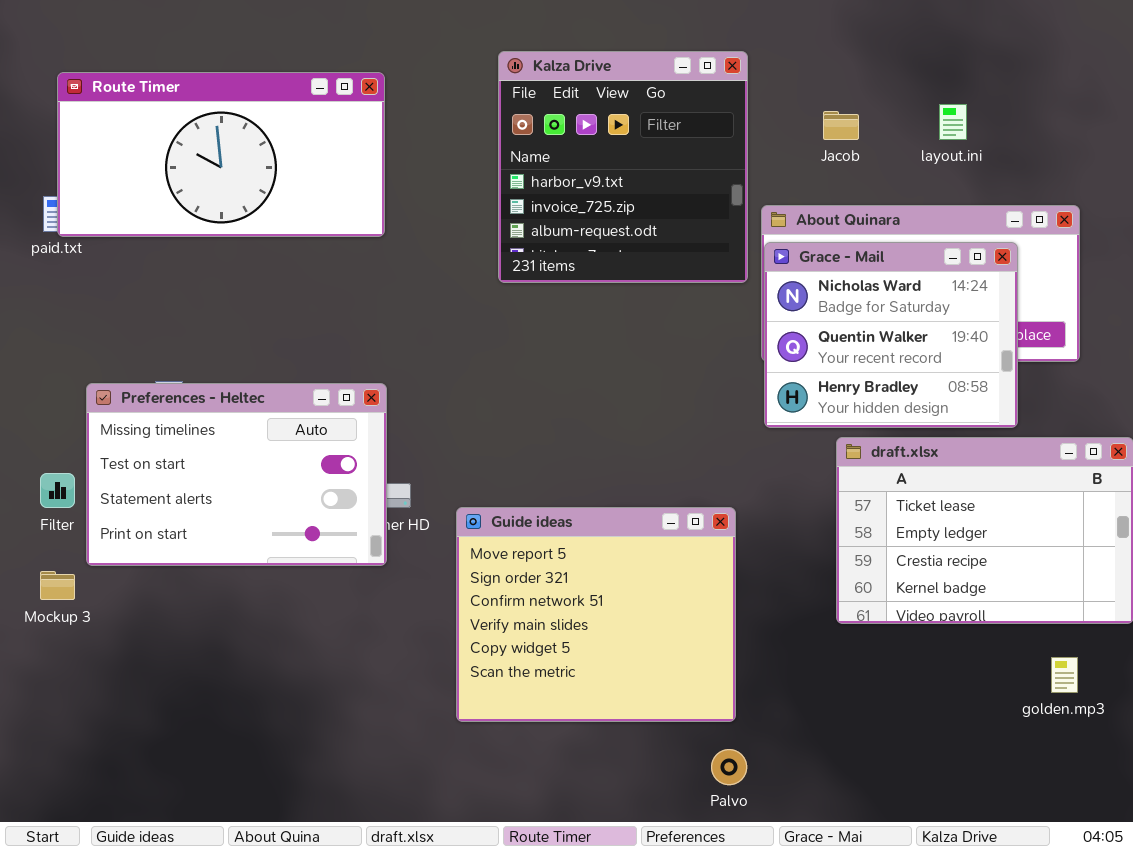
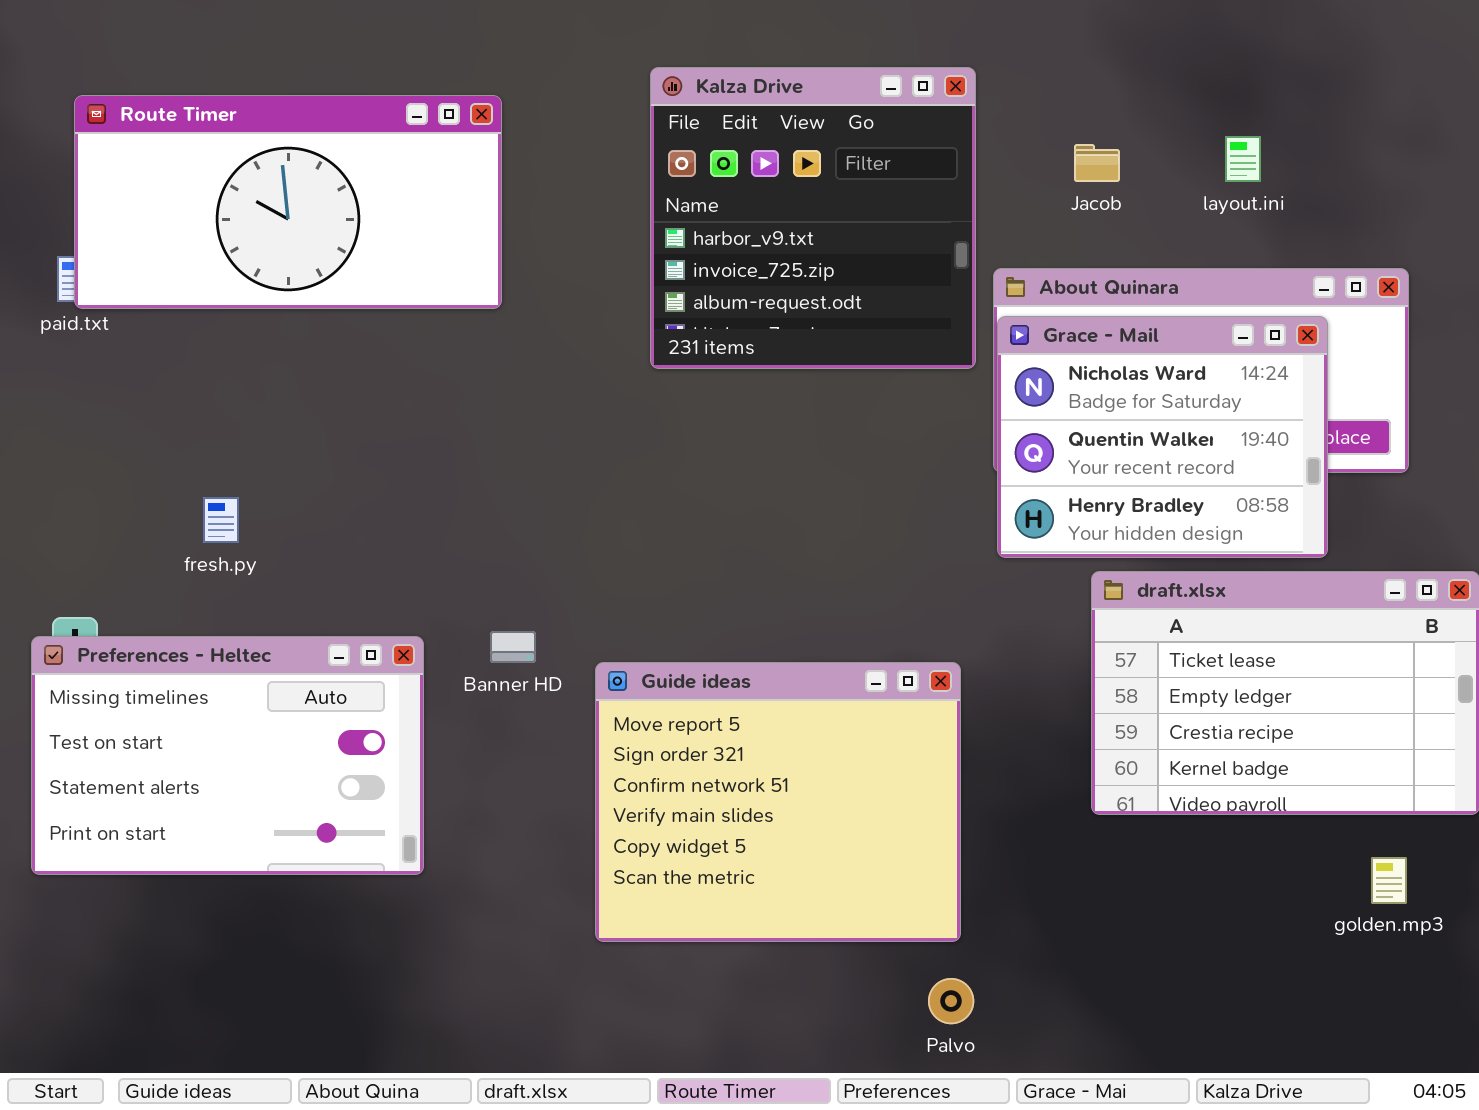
Preferences - Heltec: [86,383,387,566] -> [31,636,424,875], moved

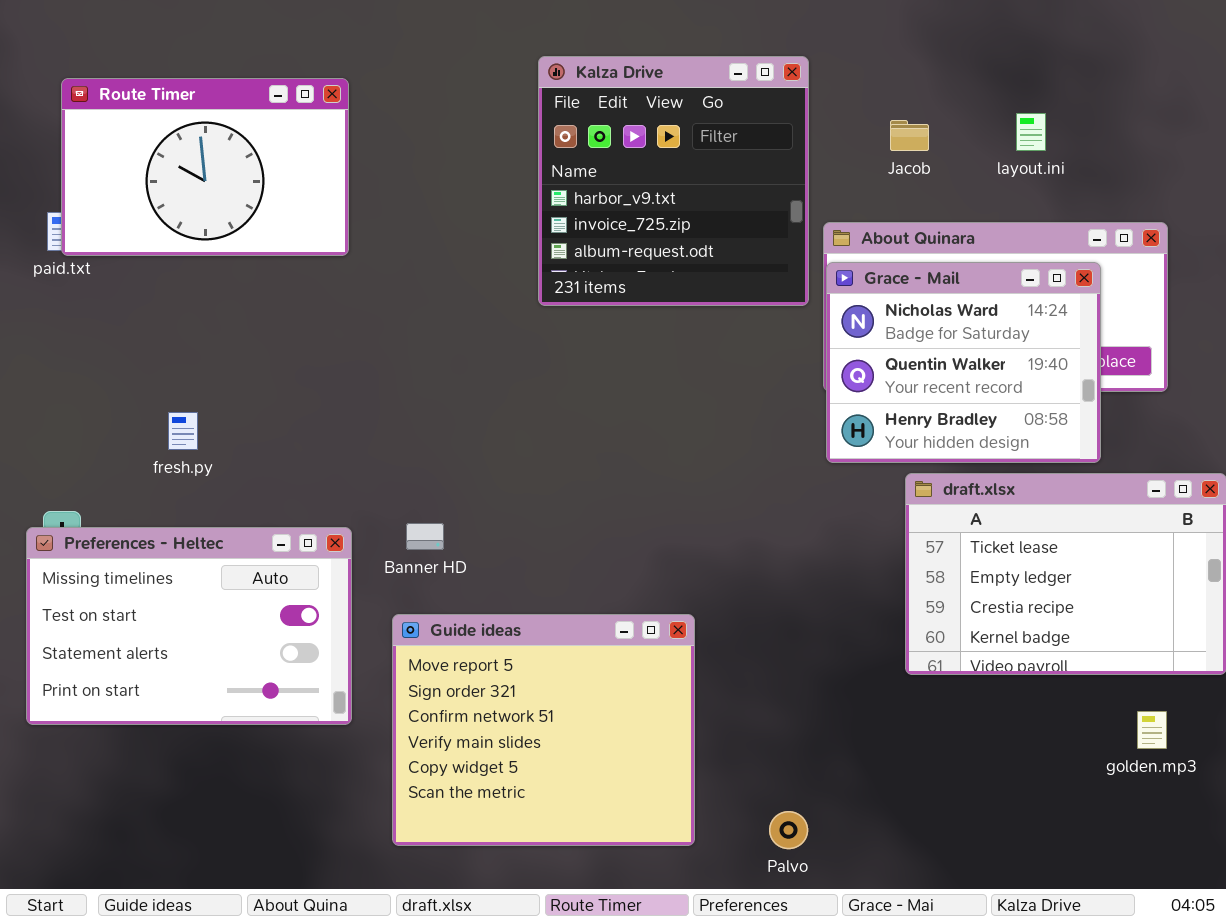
Route Timer: [74,95,502,309] -> [61,78,349,256], resized
Guide ideas: [595,662,961,942] -> [392,614,695,846], moved

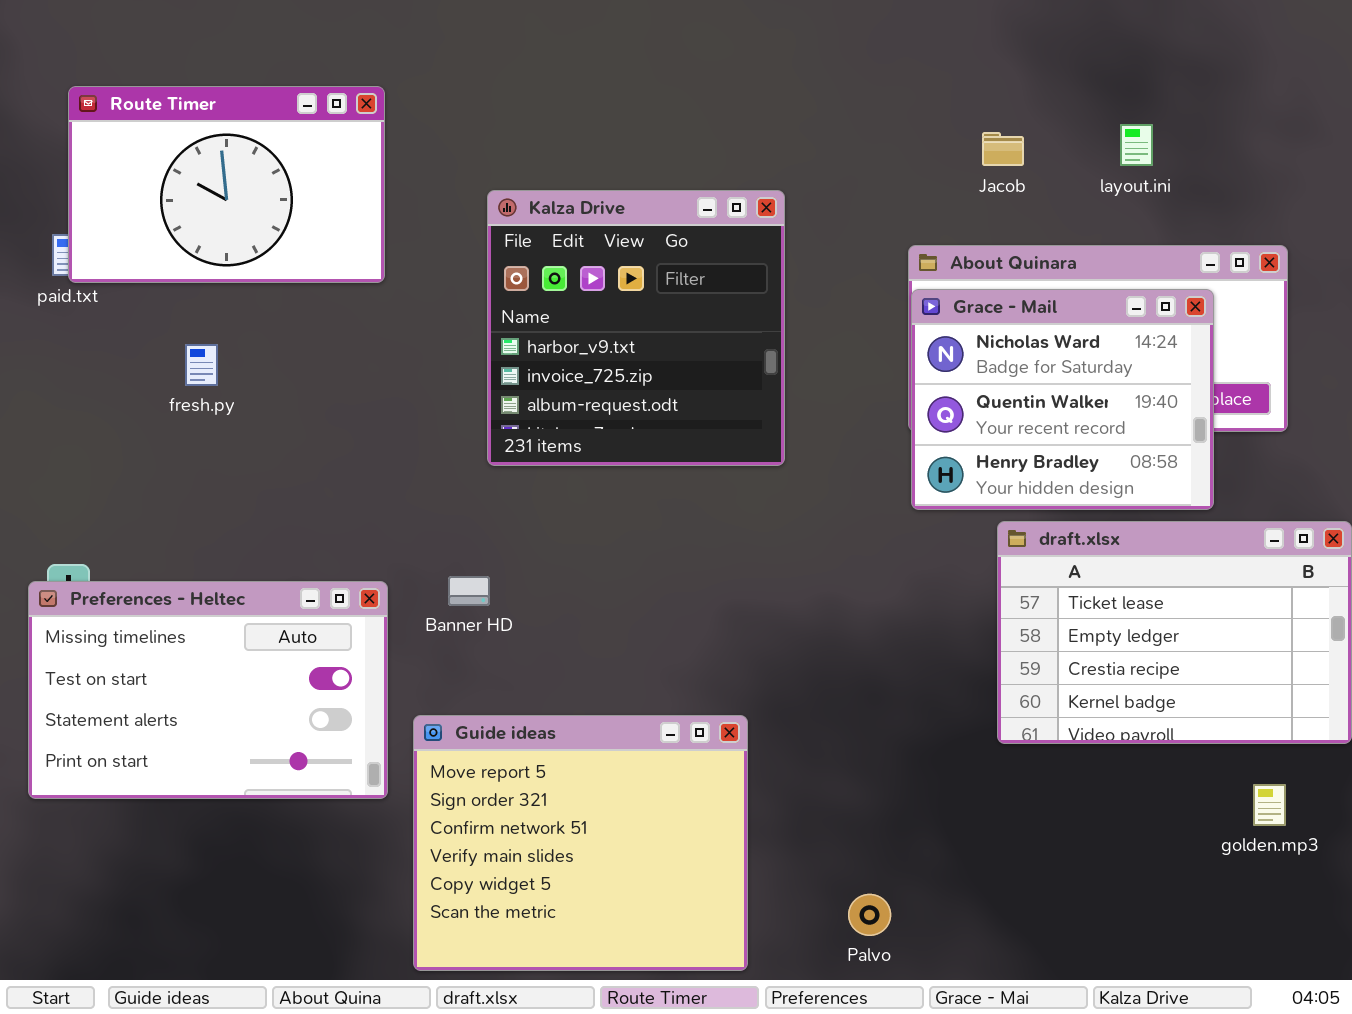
Kalza Drive: [538,56,809,306] -> [487,190,785,466], moved
fresh.py: [168,412,198,450] -> [185,344,218,386], moved
Guide ideas: [392,614,695,846] -> [413,715,748,971], moved

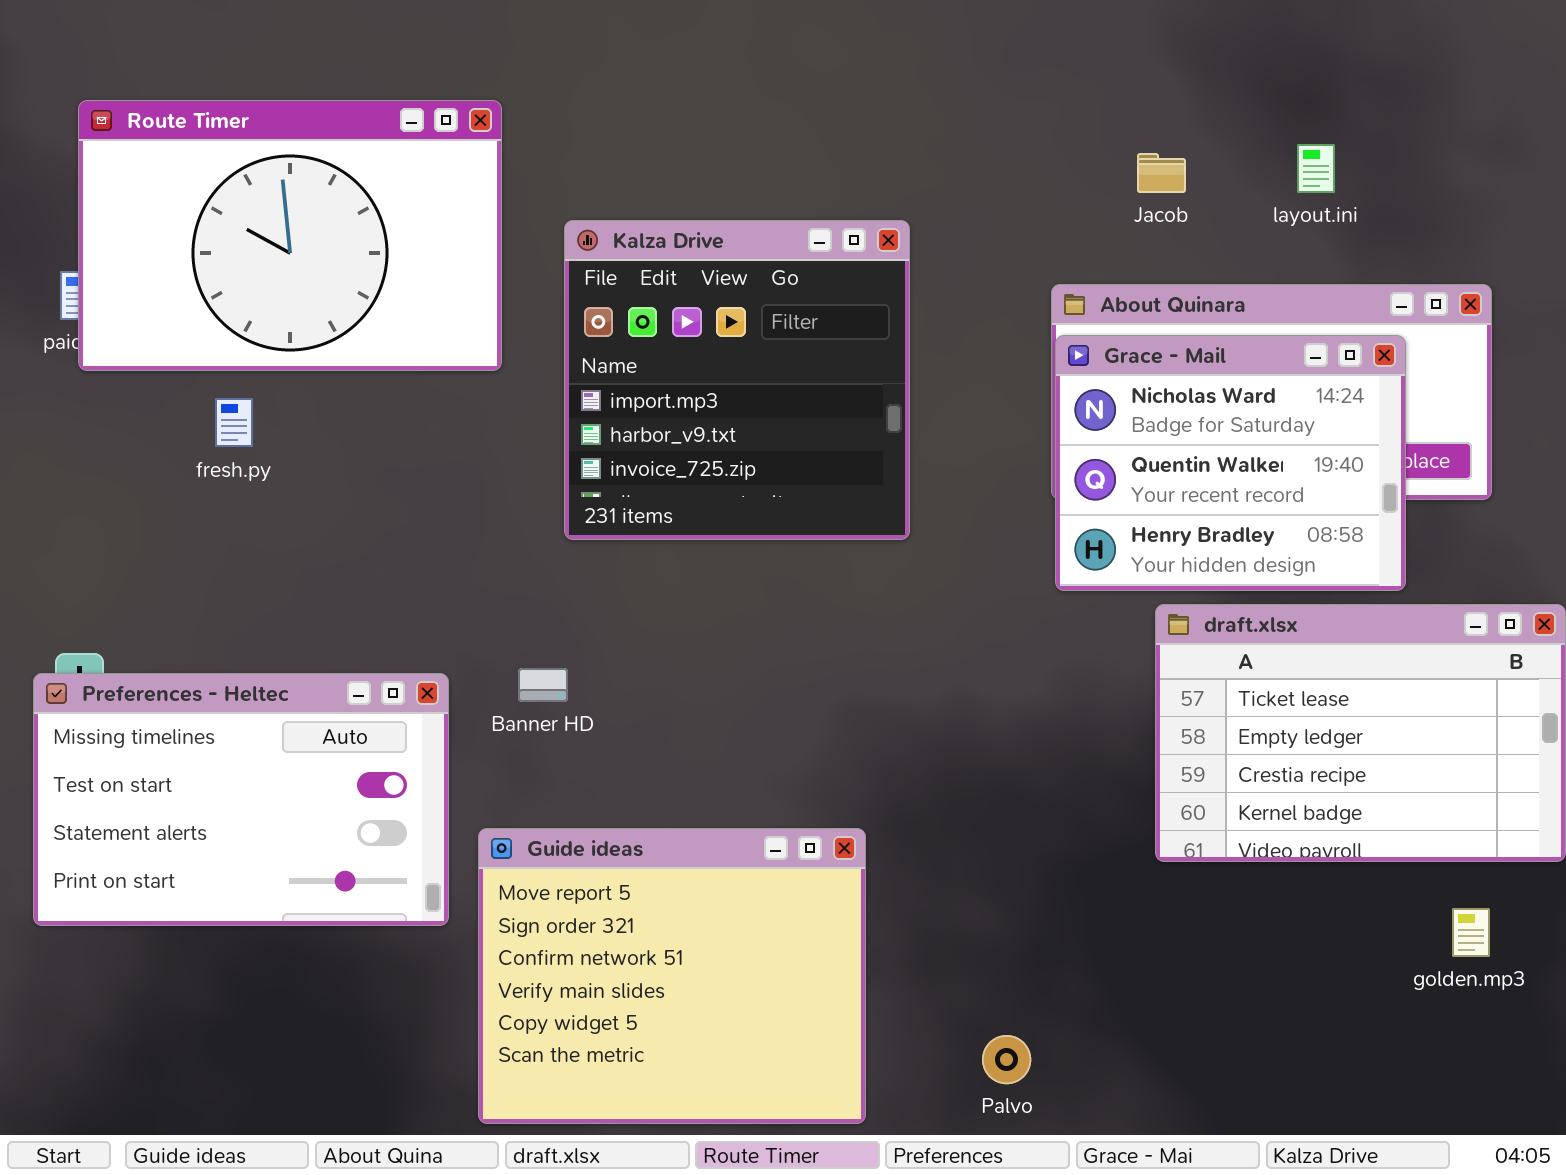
Route Timer: [68,86,385,283] -> [78,100,502,371], resized
Kalza Drive: [487,190,785,466] -> [564,220,910,540], scrolled up 1 row

